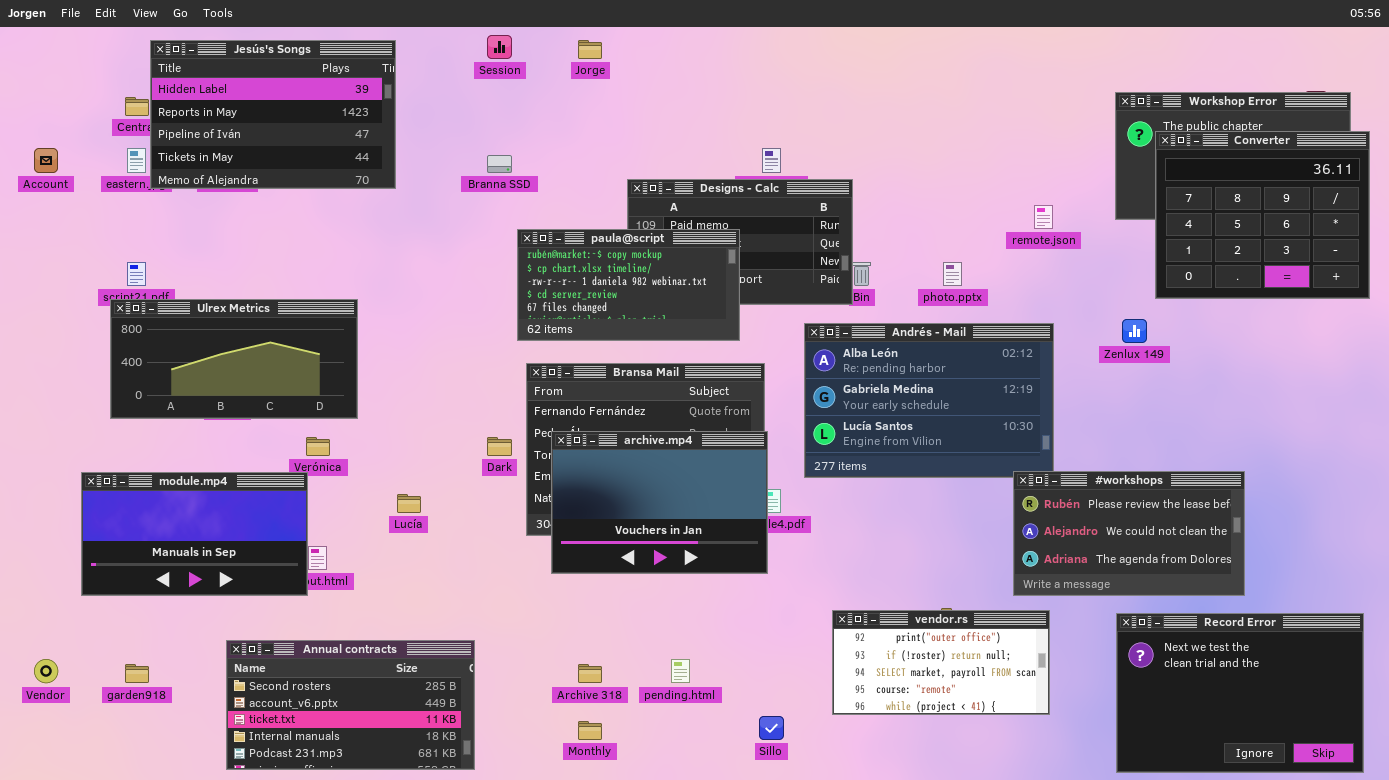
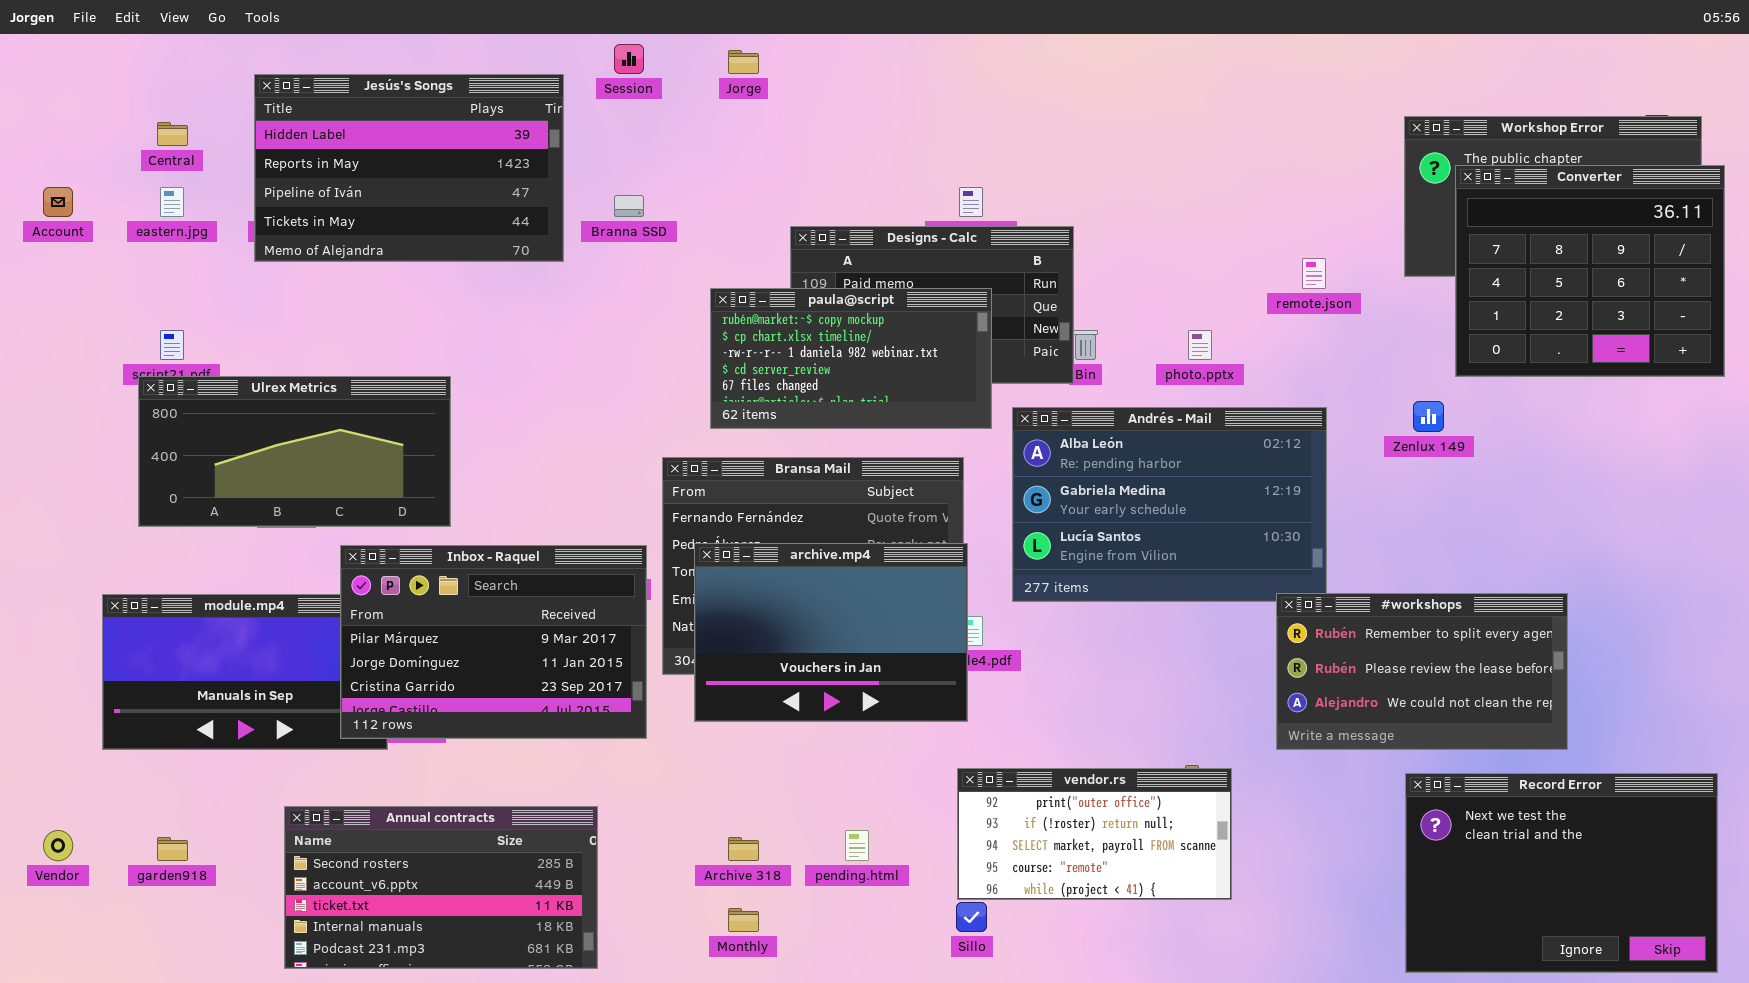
Jesús's Songs: [150,40,396,189] -> [254,74,564,262], moved
paula@script: [517,229,740,341] -> [710,288,992,429], moved
Inbox - Raquel: none -> [340,545,647,739], opened
#workshops: [1013,471,1245,596] -> [1276,593,1568,750], scrolled up 1 row
vendor.rs: [832,610,1050,715] -> [957,768,1232,900], moved

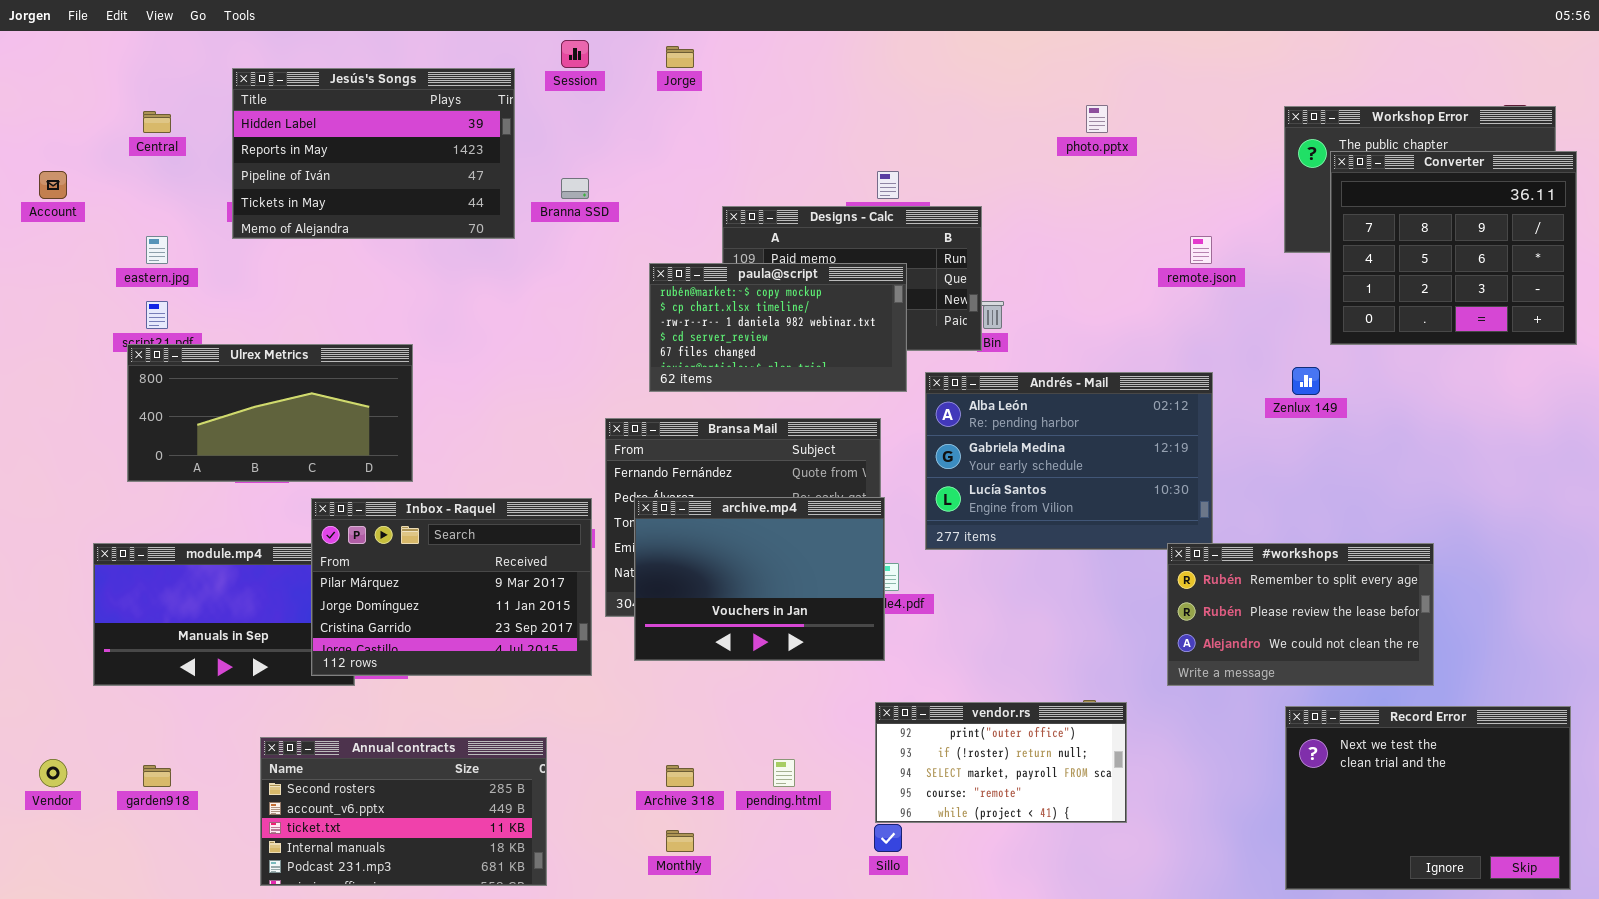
eastern.jpg: [160,187,184,217] -> [146,236,168,264], moved
photo.pptx: [1188,330,1212,360] -> [1086,105,1108,133], moved

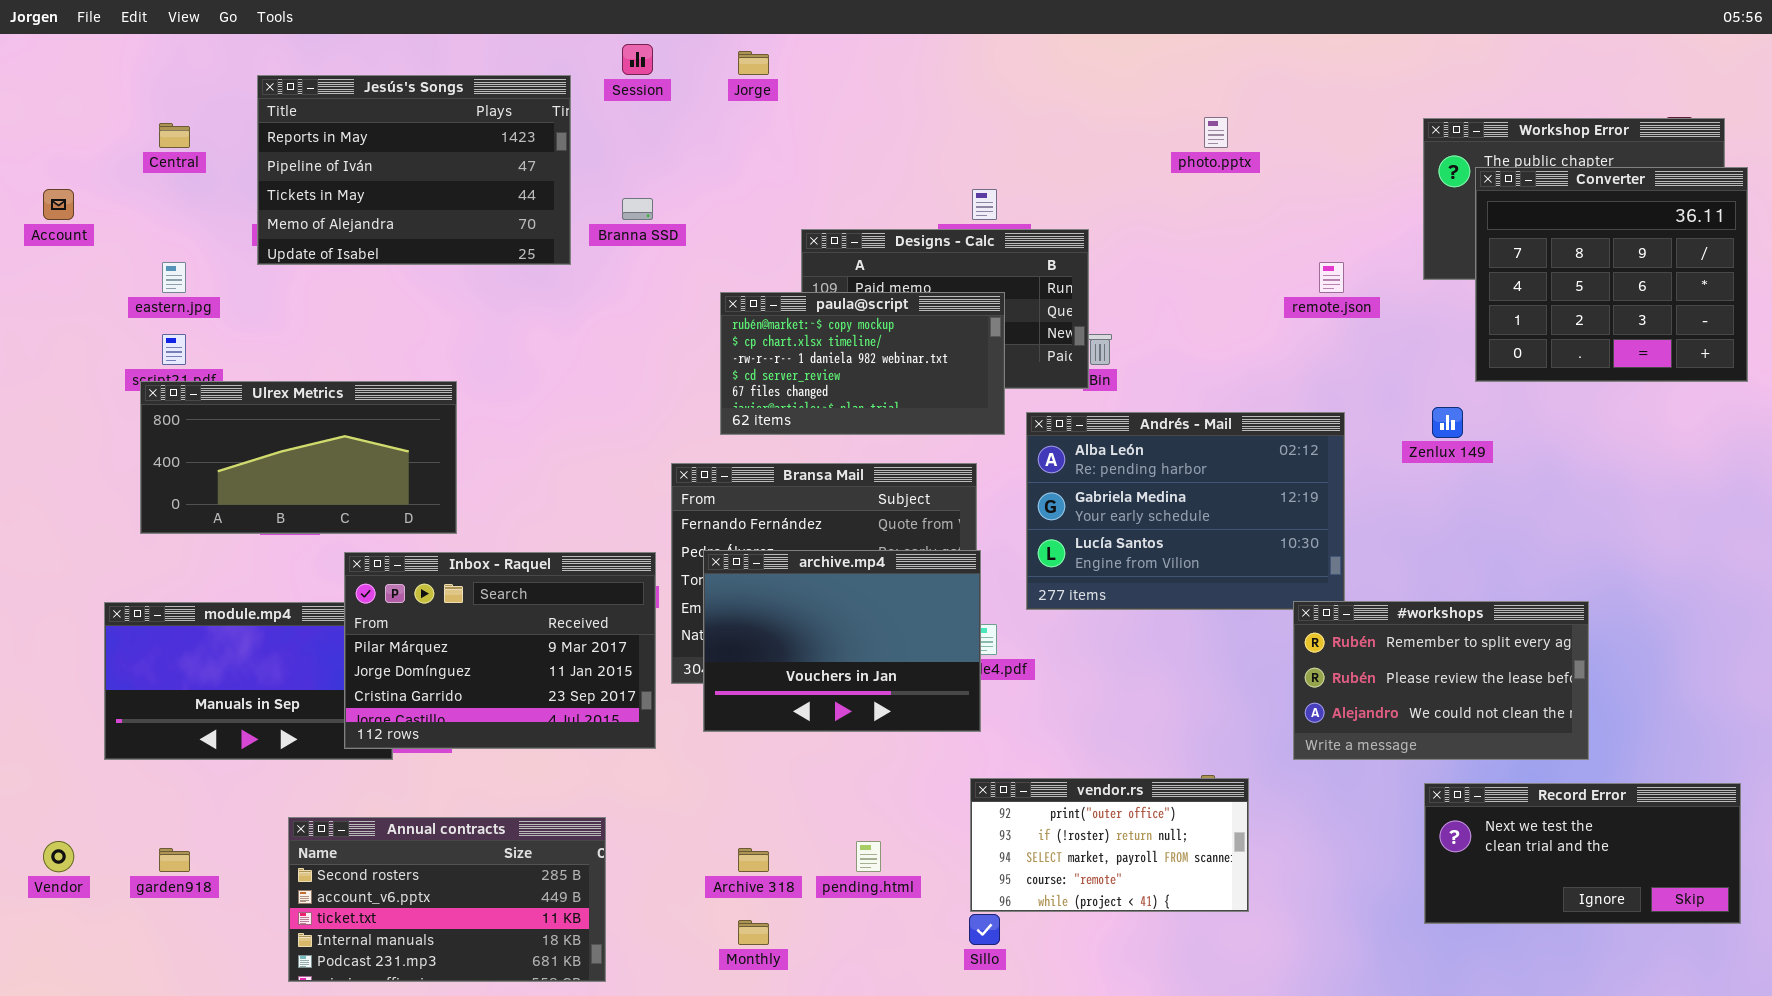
Jesús's Songs: [232,68,515,239] -> [257,75,571,265], scrolled down 1 row
Record Error: [1285,706,1571,890] -> [1424,783,1741,924], resized

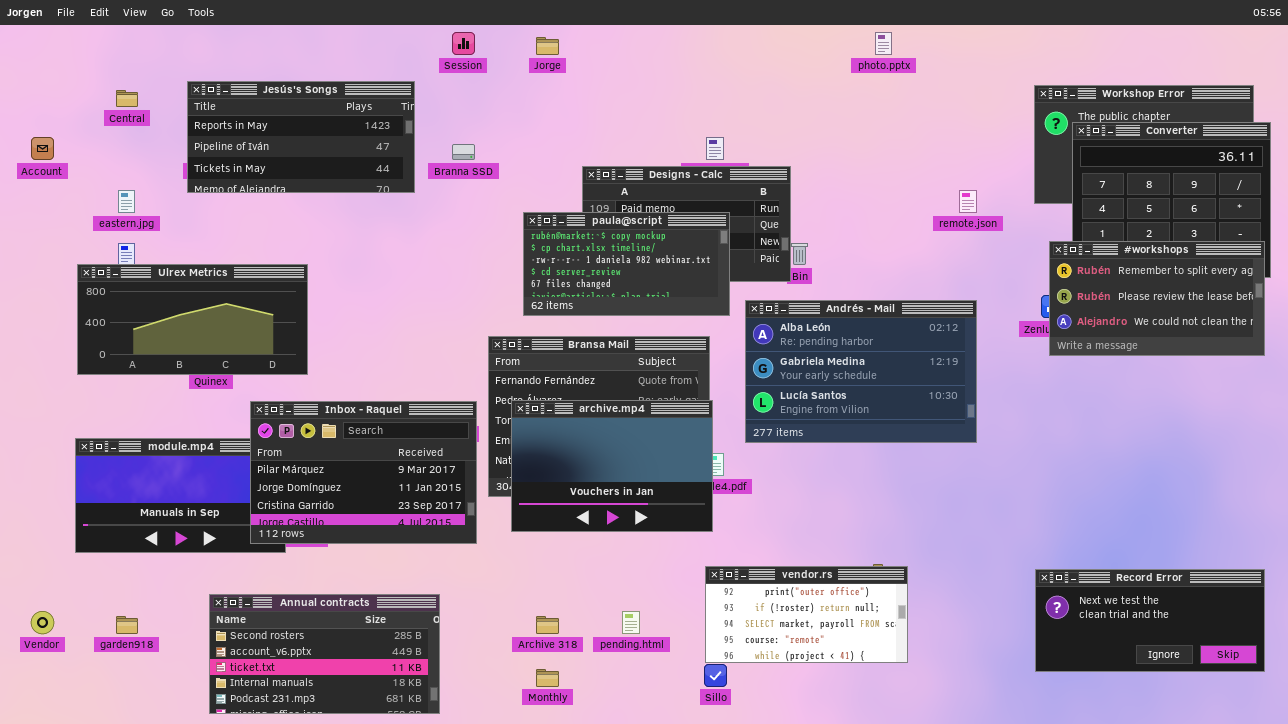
Jesús's Songs: [257,75,571,265] -> [187,81,415,193], resized
photo.pptx: [1204,117,1228,148] -> [875,32,892,55], moved
Ulrex Metrics: [140,381,457,534] -> [77,264,308,375], moved
#workshops: [1293,601,1589,760] -> [1049,241,1265,356], moved

